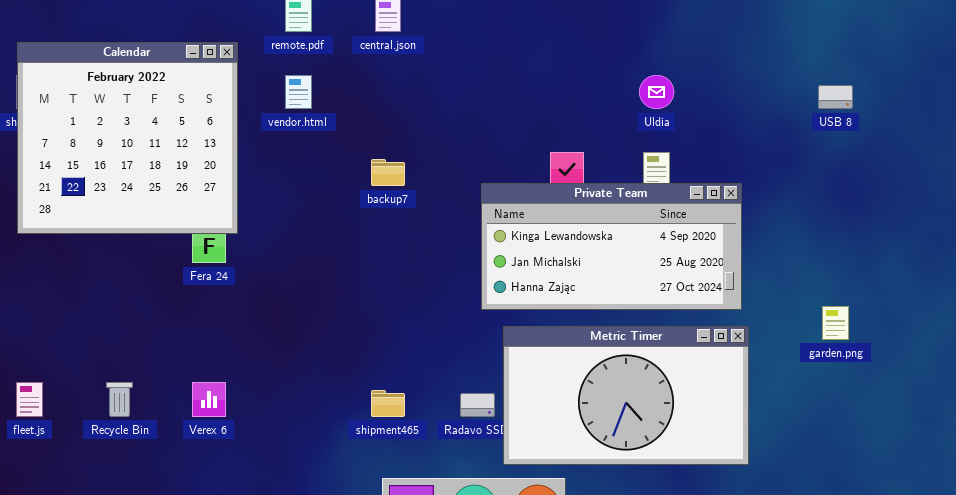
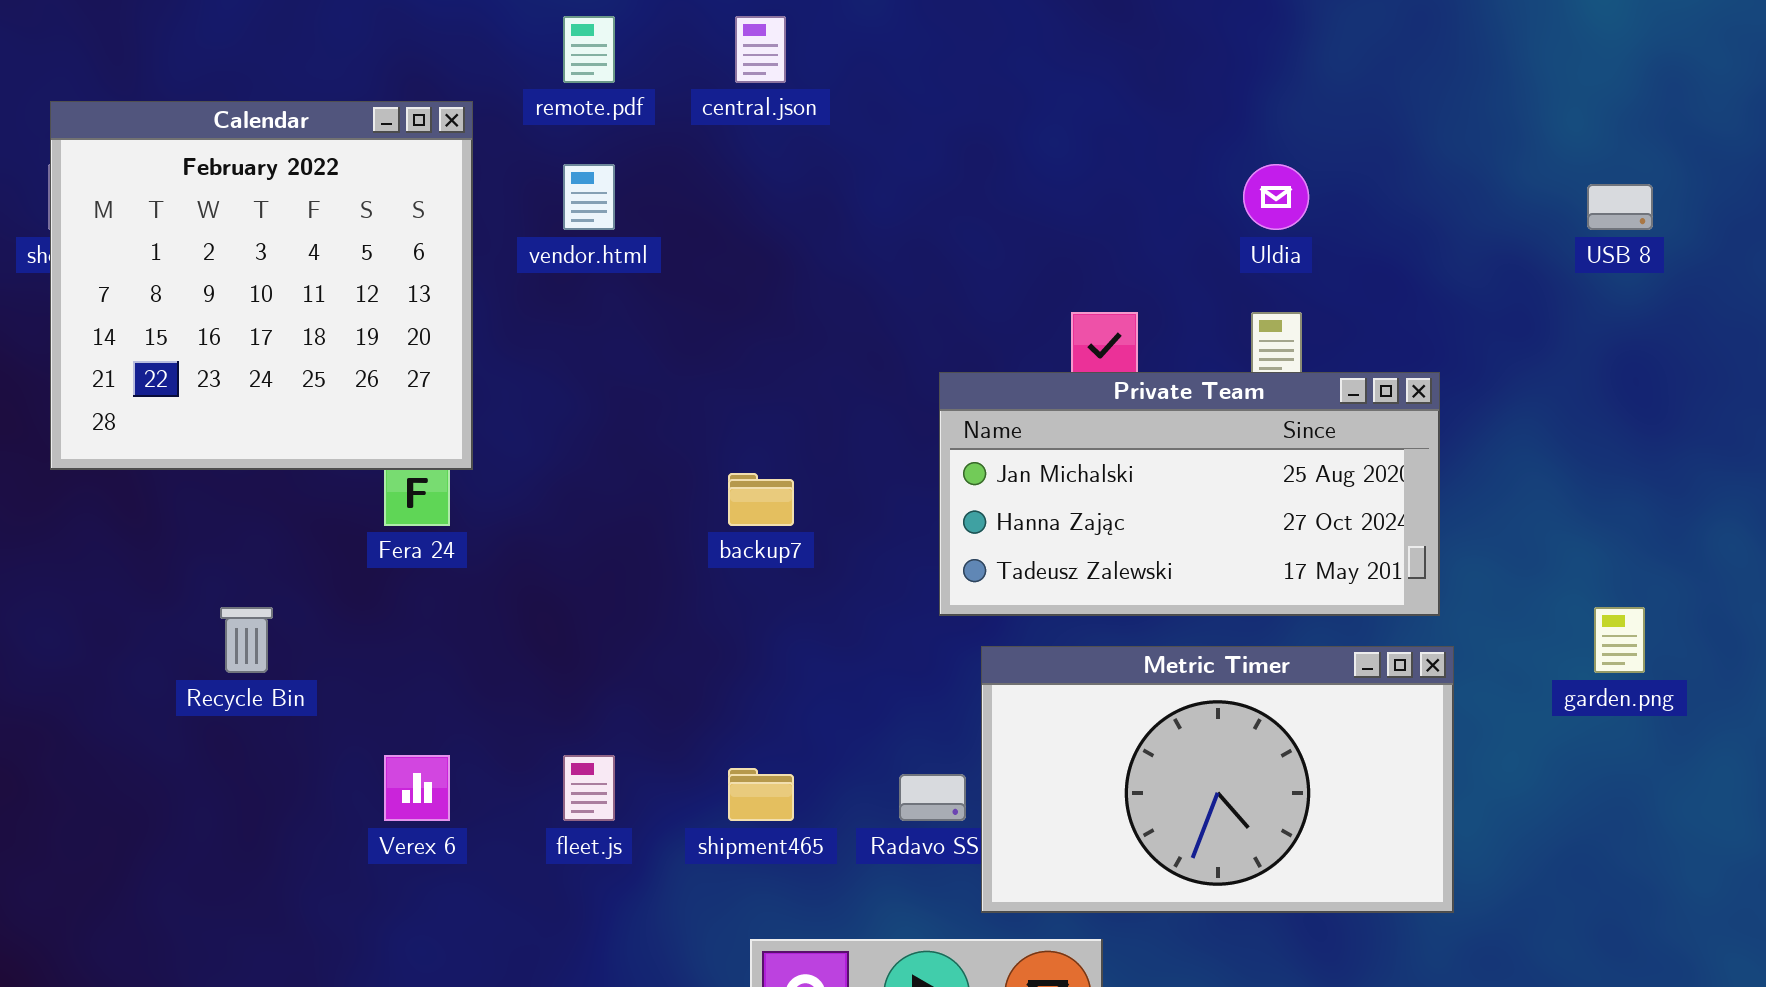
backup7: [371,159,405,186] -> [728,473,794,526], moved
Private Team: [481,183,742,310] -> [939,372,1440,616], scrolled down 1 row
fleet.js: [16,382,43,417] -> [563,755,615,821], moved
Recycle Bin: [106,382,133,417] -> [220,607,273,673], moved

